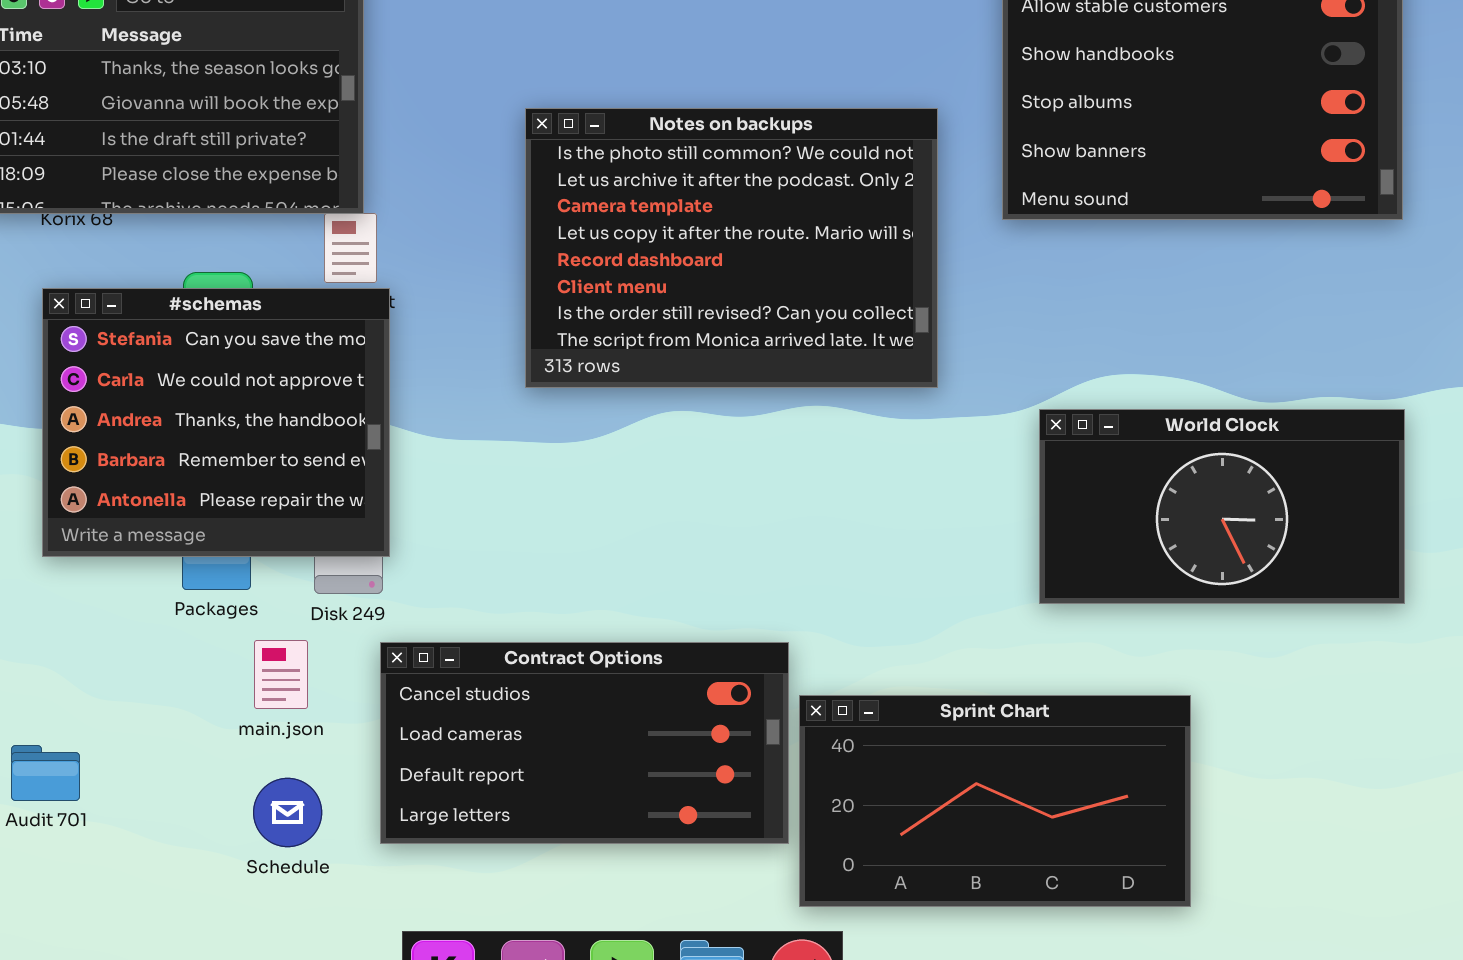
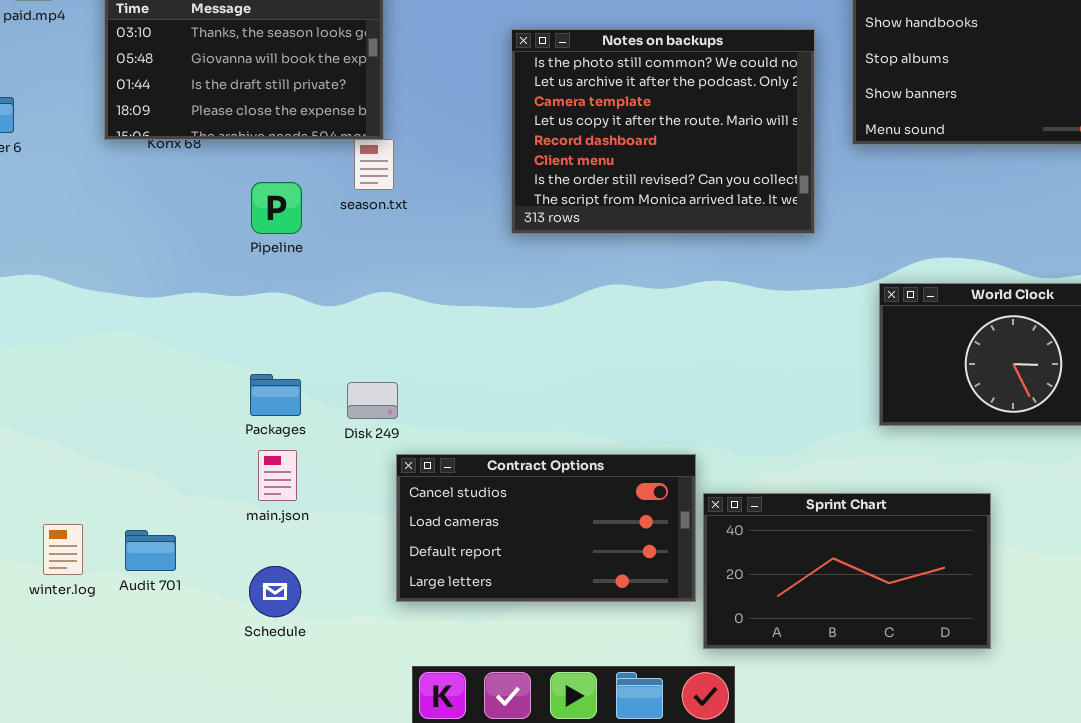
Notes on backups: [525,108,938,388] -> [511,29,815,234], moved
#schemas: [42,288,390,557] -> none, closed
main.json: [254,640,308,709] -> [258,450,297,501], moved
Schedule: [253,778,322,847] -> [249,566,301,617], moved

